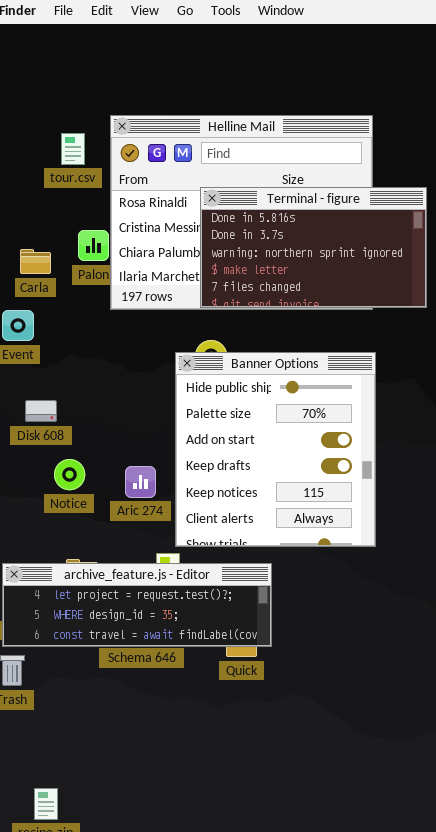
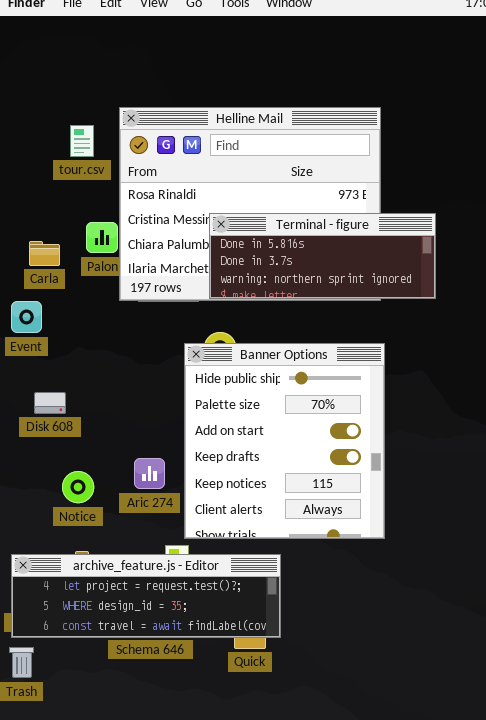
Terminal - figure: [200,187,427,308] -> [209,213,436,299], resized
Notice: [54,459,85,490] -> [62,471,94,503], moved

